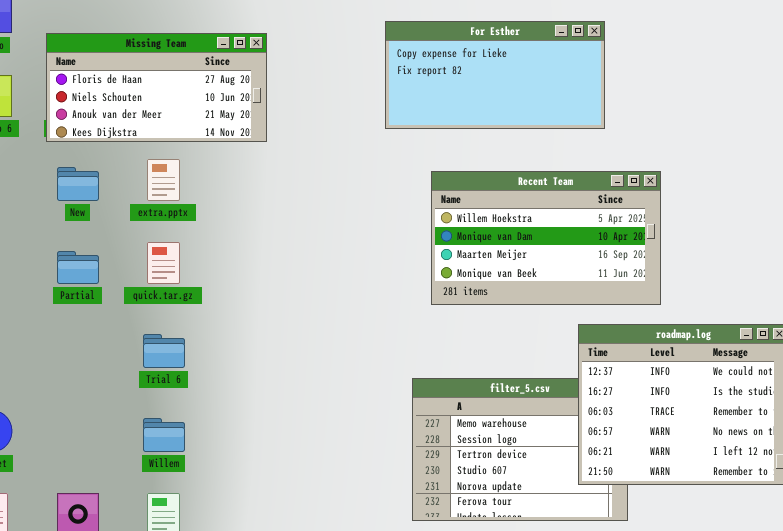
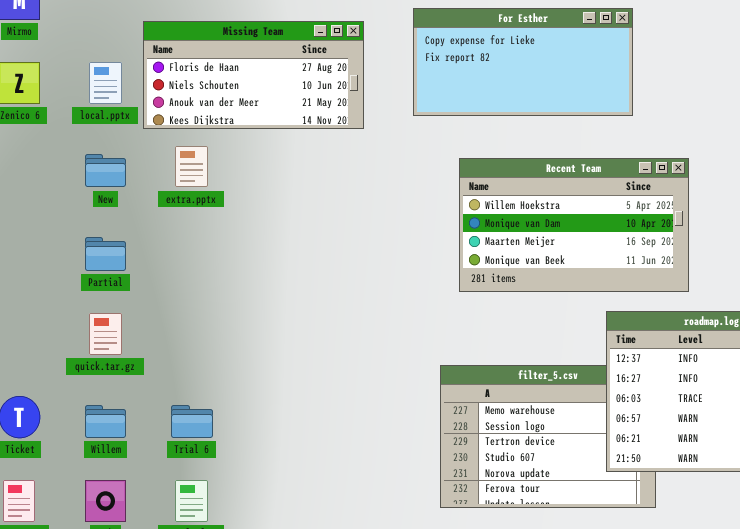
Missing Team: [46,33,267,142] -> [143,21,364,129], moved
quick.tar.gz: [147,242,180,284] -> [89,313,122,355], moved
Trial 6: [143,334,185,368] -> [171,405,213,438], moved
Willem: [143,418,185,452] -> [85,405,126,438], moved

